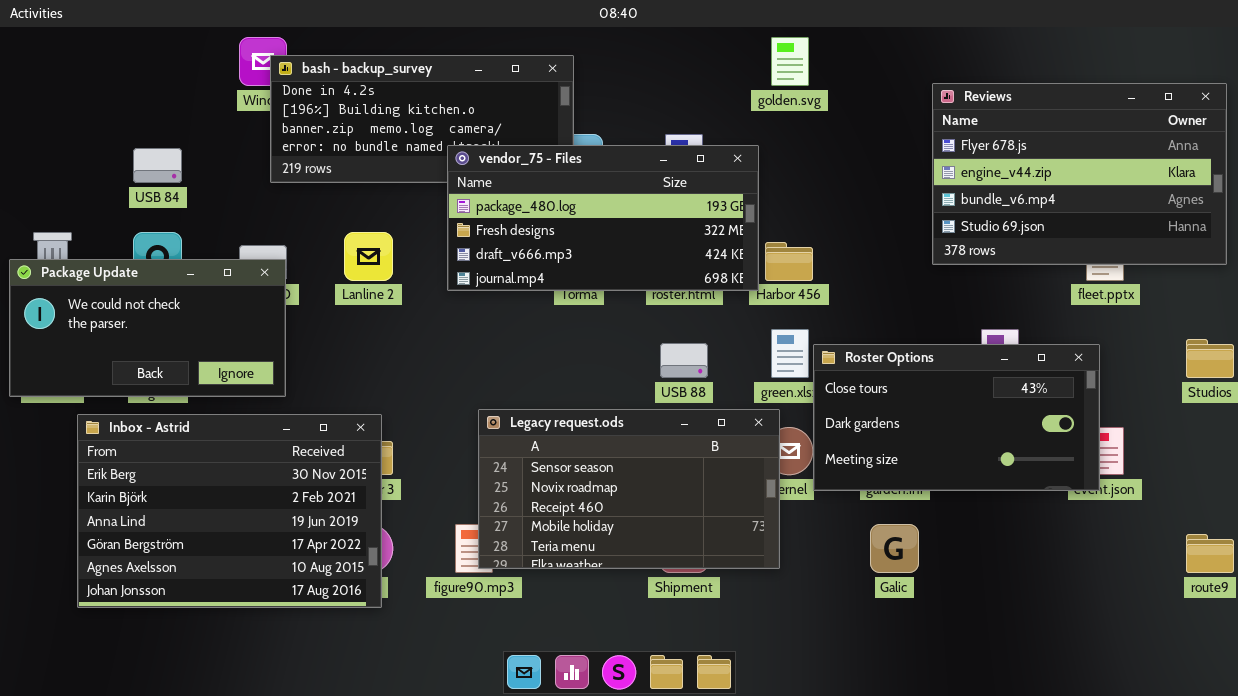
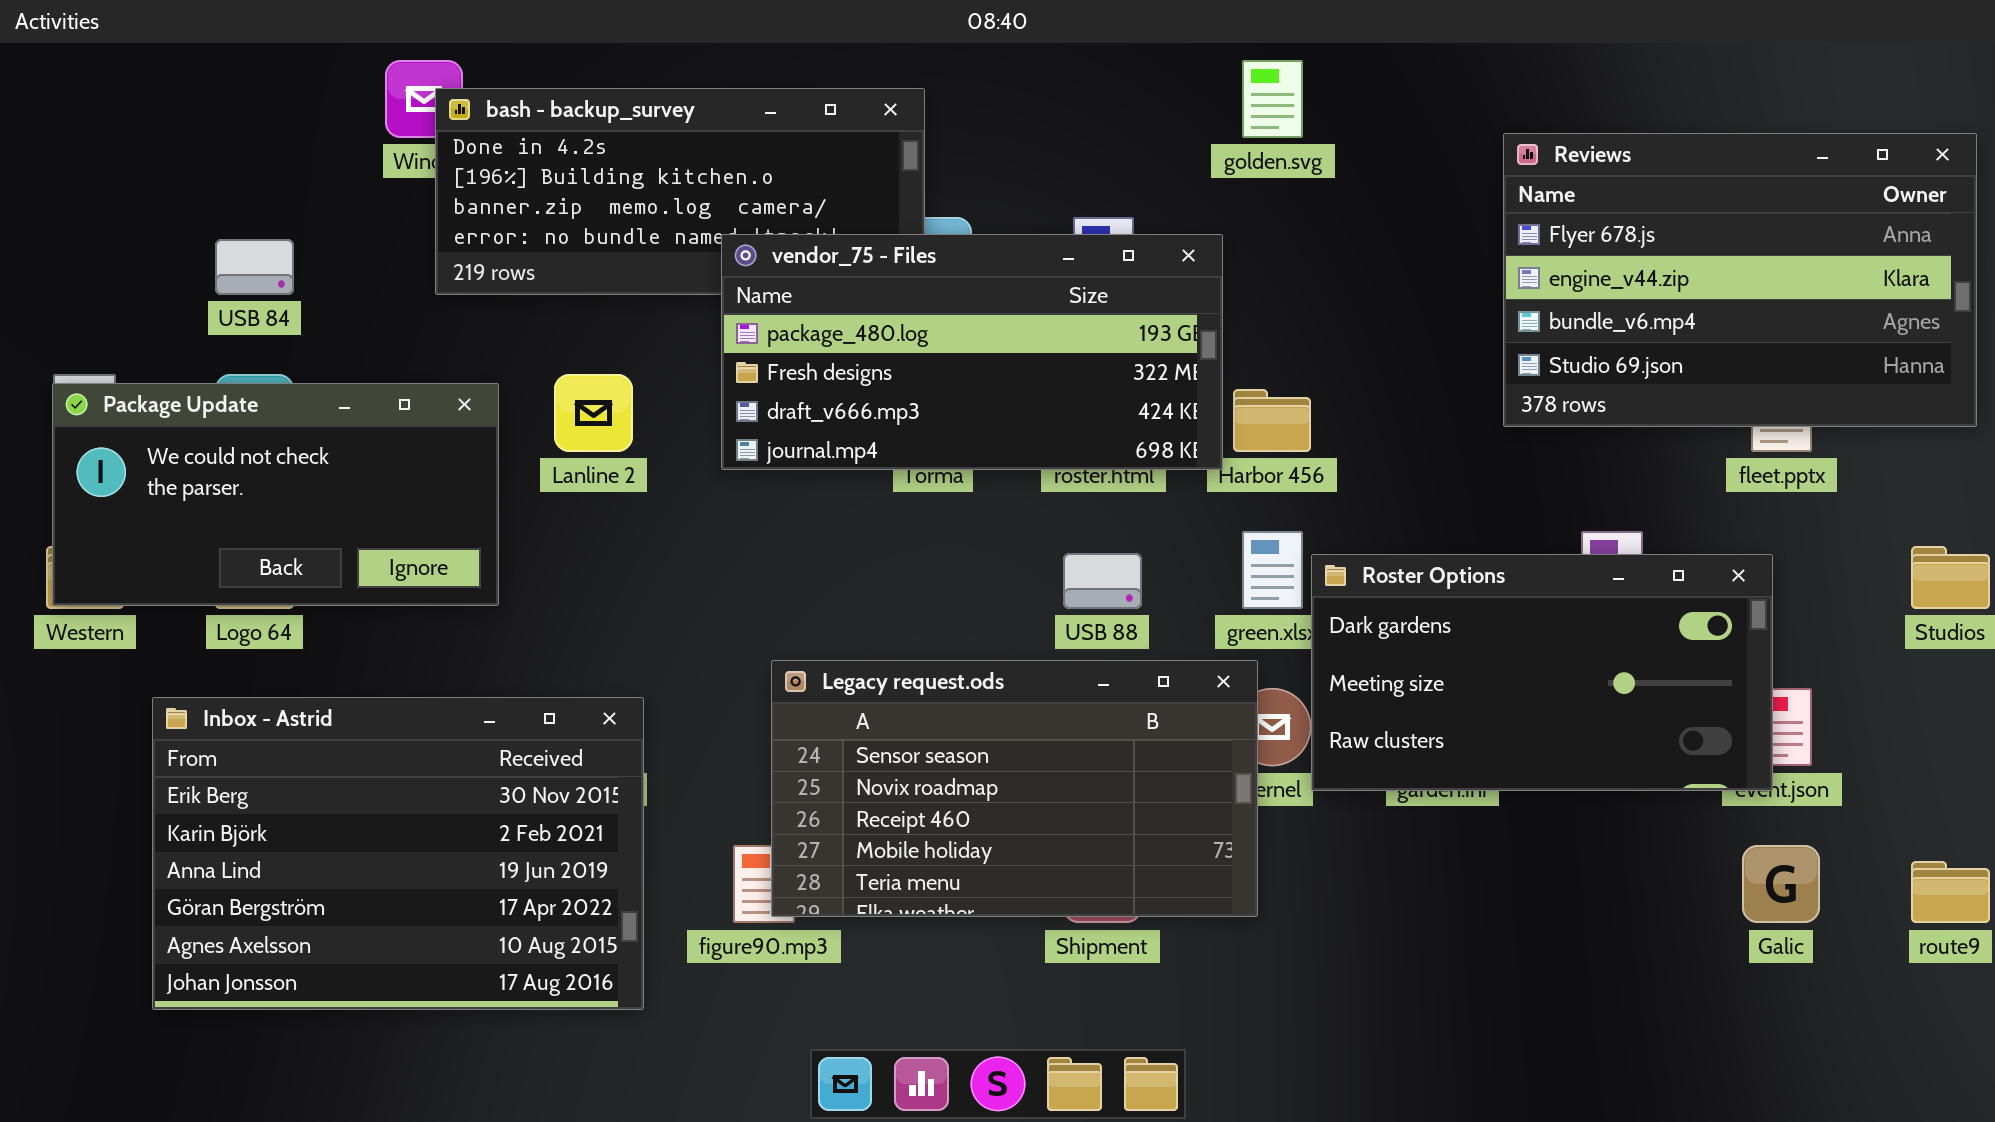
Package Update: [9,259,286,397] -> [52,383,499,606], moved
Roster Options: [813,344,1100,491] -> [1311,554,1773,791], scrolled down 1 row
Inbox - Astrid: [77,414,382,608] -> [152,697,644,1010], moved
Galic: [870,524,919,573] -> [1742,845,1820,923], moved

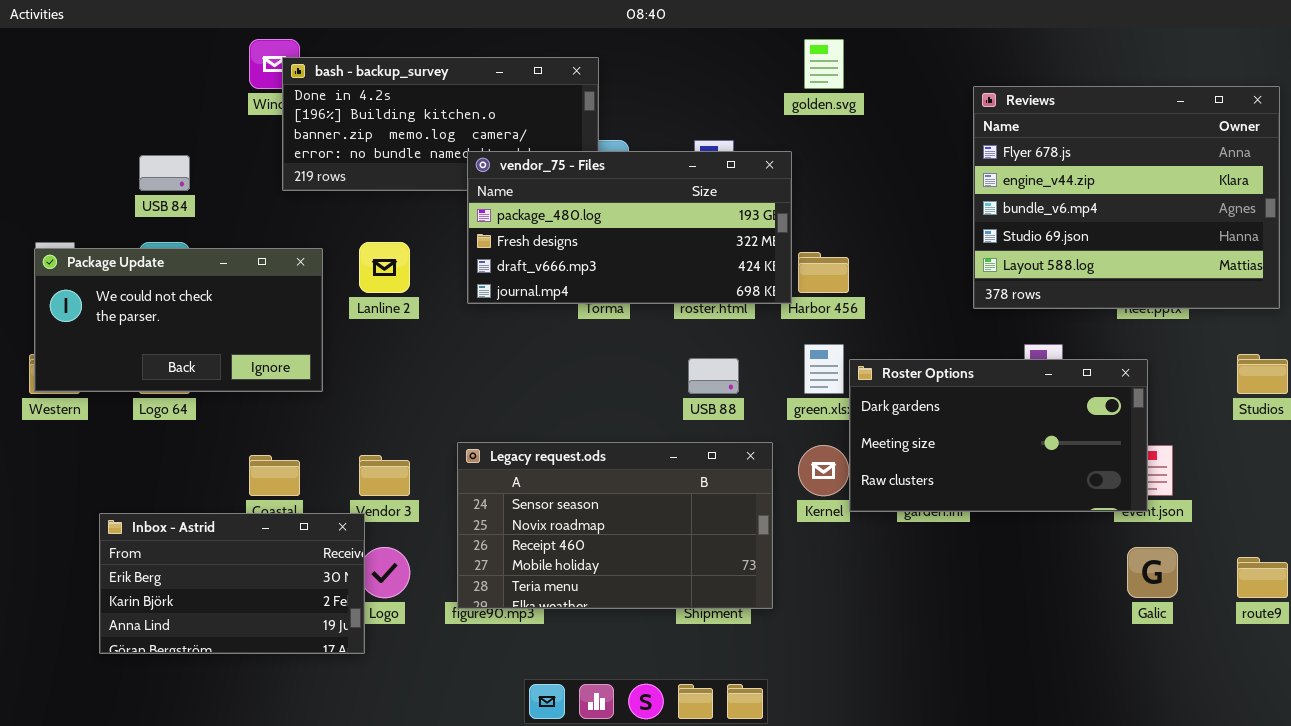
Reviews: [1503,133,1977,427] -> [973,86,1280,309], resized
Legacy request.ods: [771,660,1258,917] -> [457,442,773,609], moved
Inbox - Astrid: [152,697,644,1010] -> [99,513,365,654], resized

